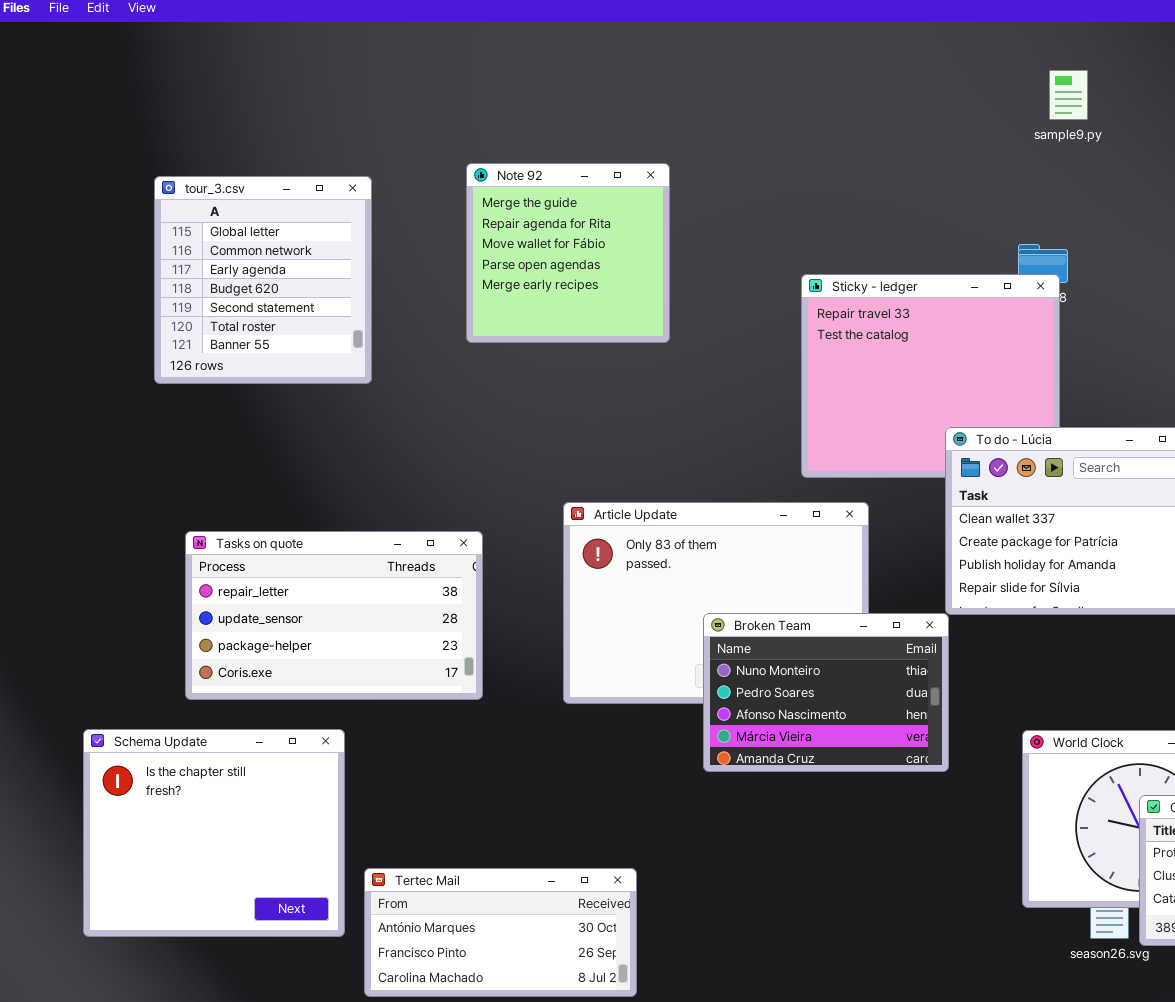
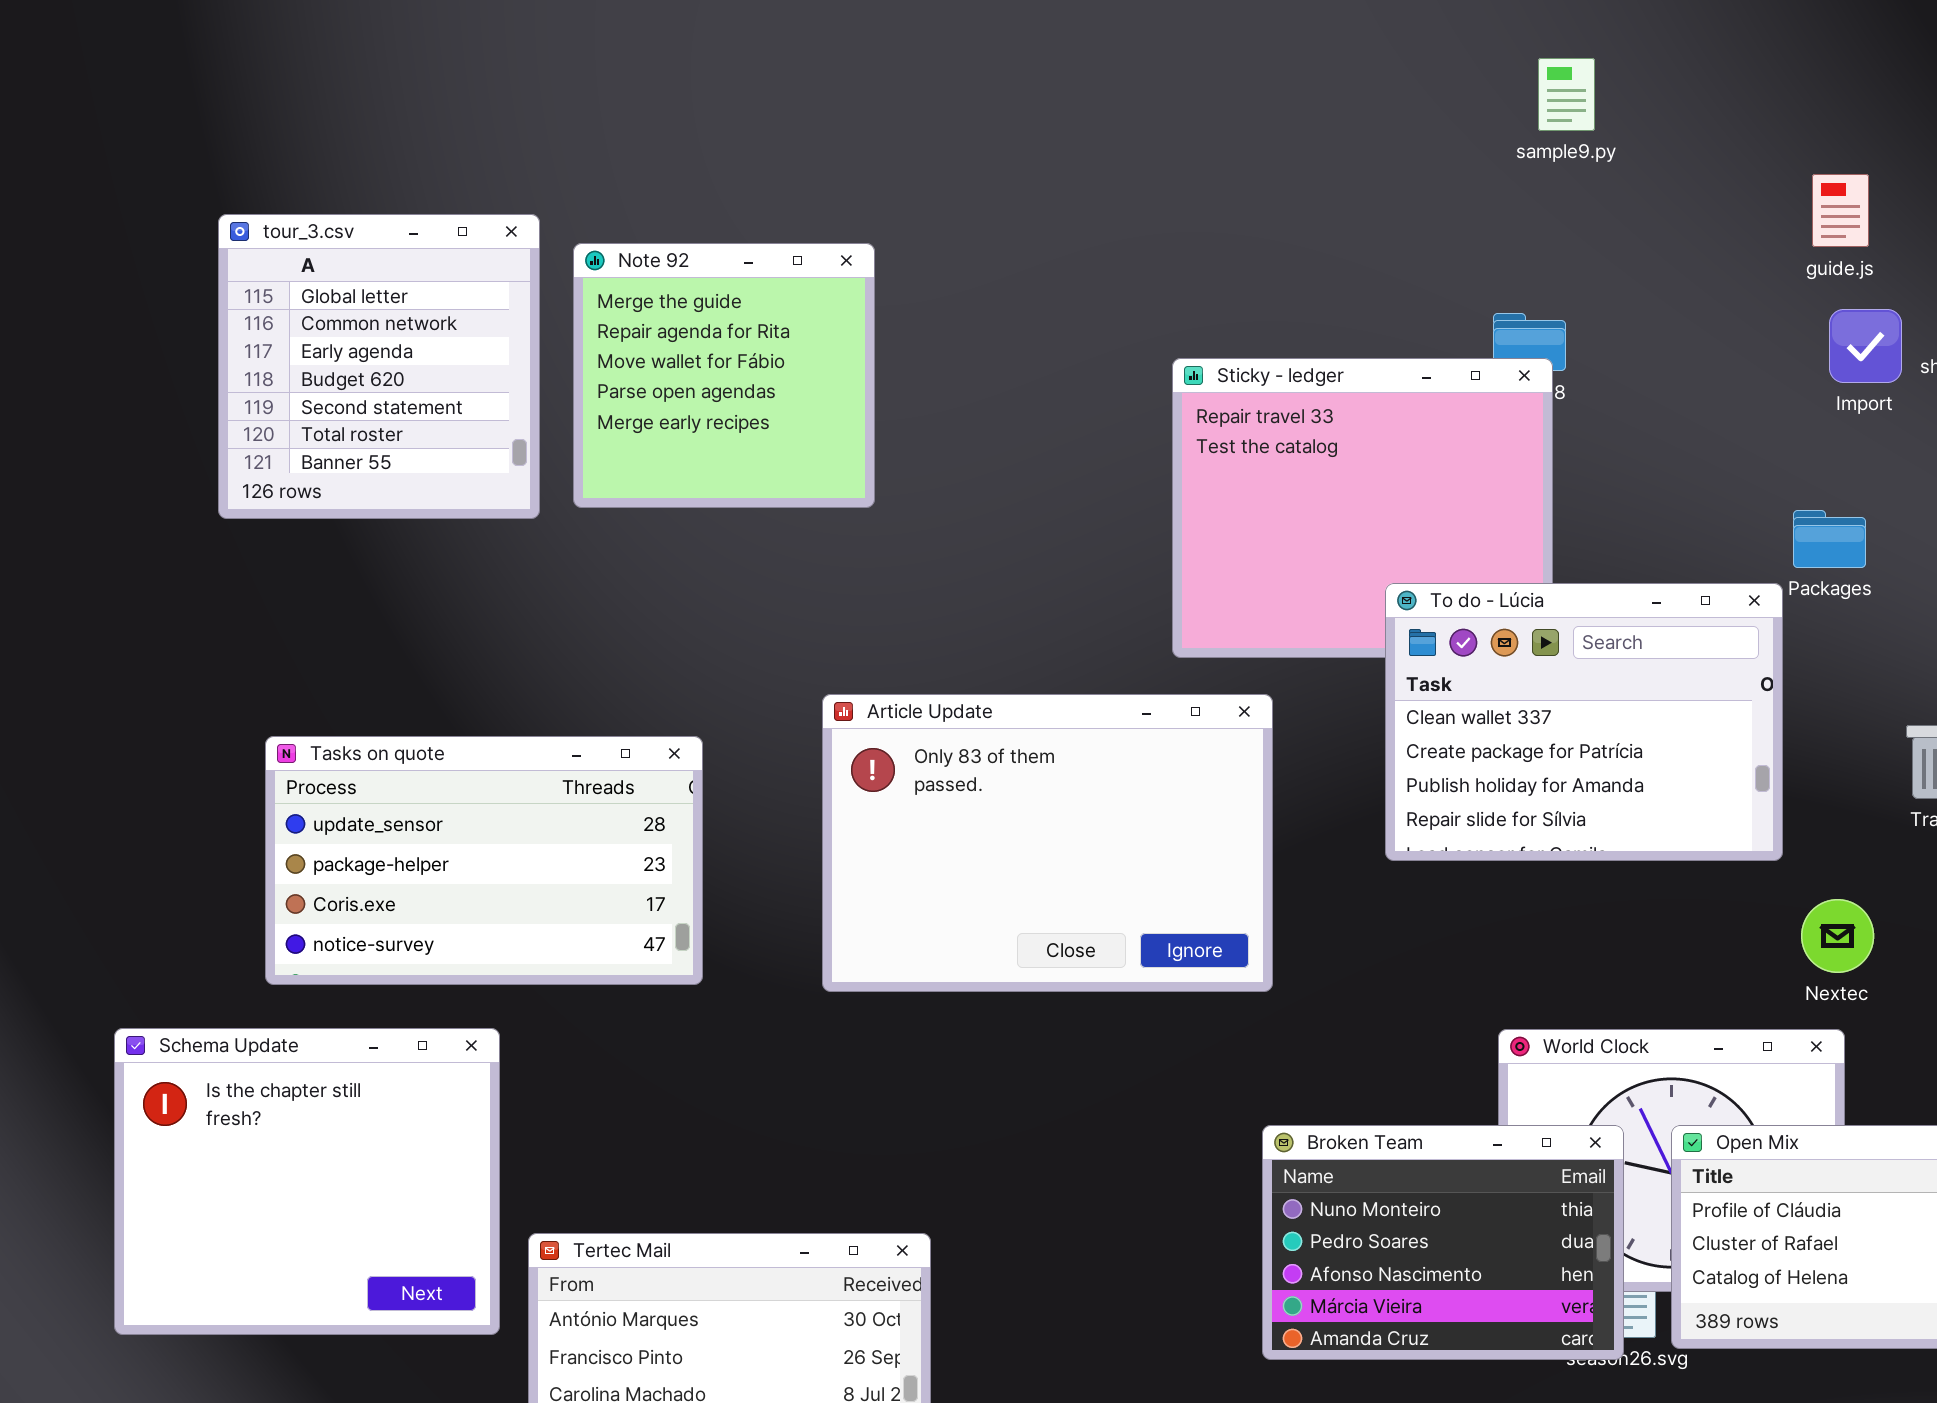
Note 92: [466,163,670,343] -> [573,243,875,508], moved
Tasks on quote: [185,531,483,700] -> [265,736,703,985], scrolled down 1 row
Broken Team: [703,613,949,772] -> [1262,1125,1624,1360], moved

